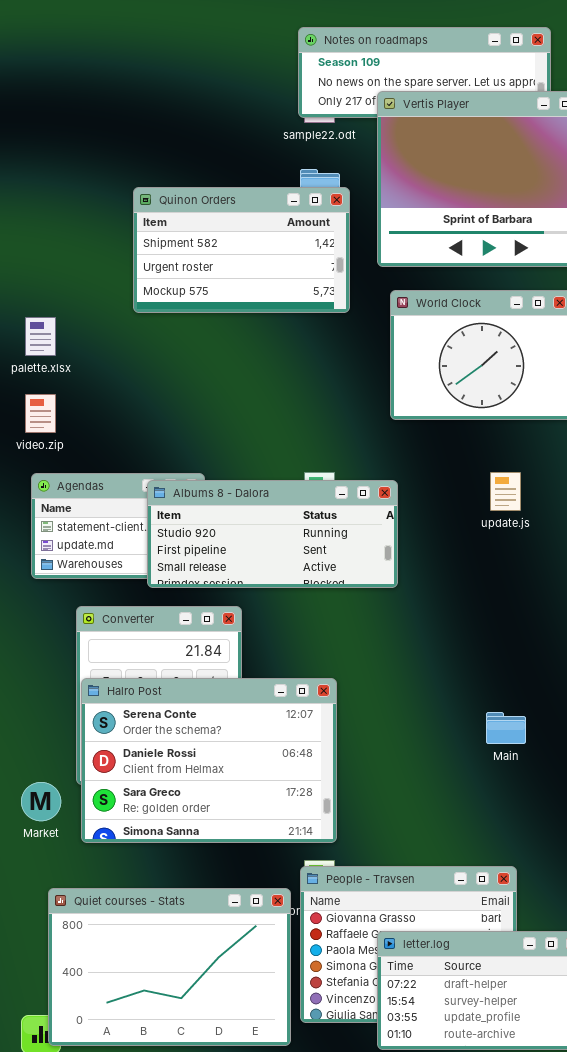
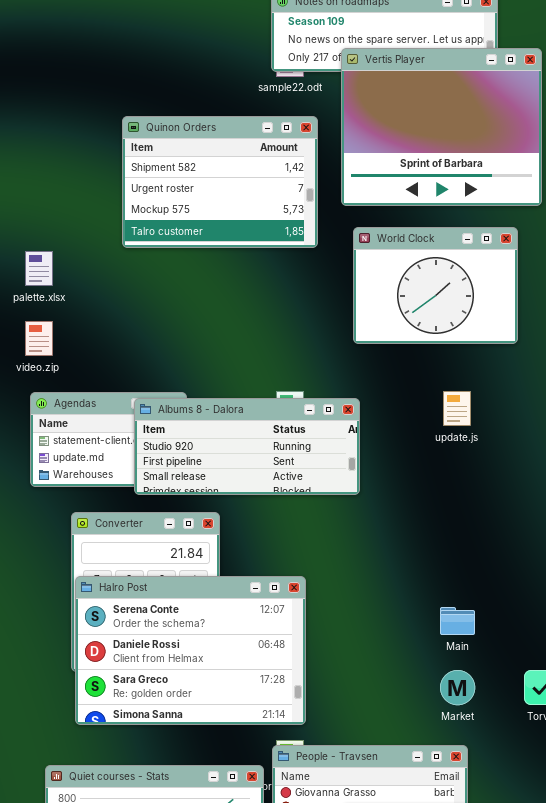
Quinon Orders: [133,187,350,313] -> [122,116,318,248], resized
Market: [21,782,61,821] -> [440,670,475,705], moved

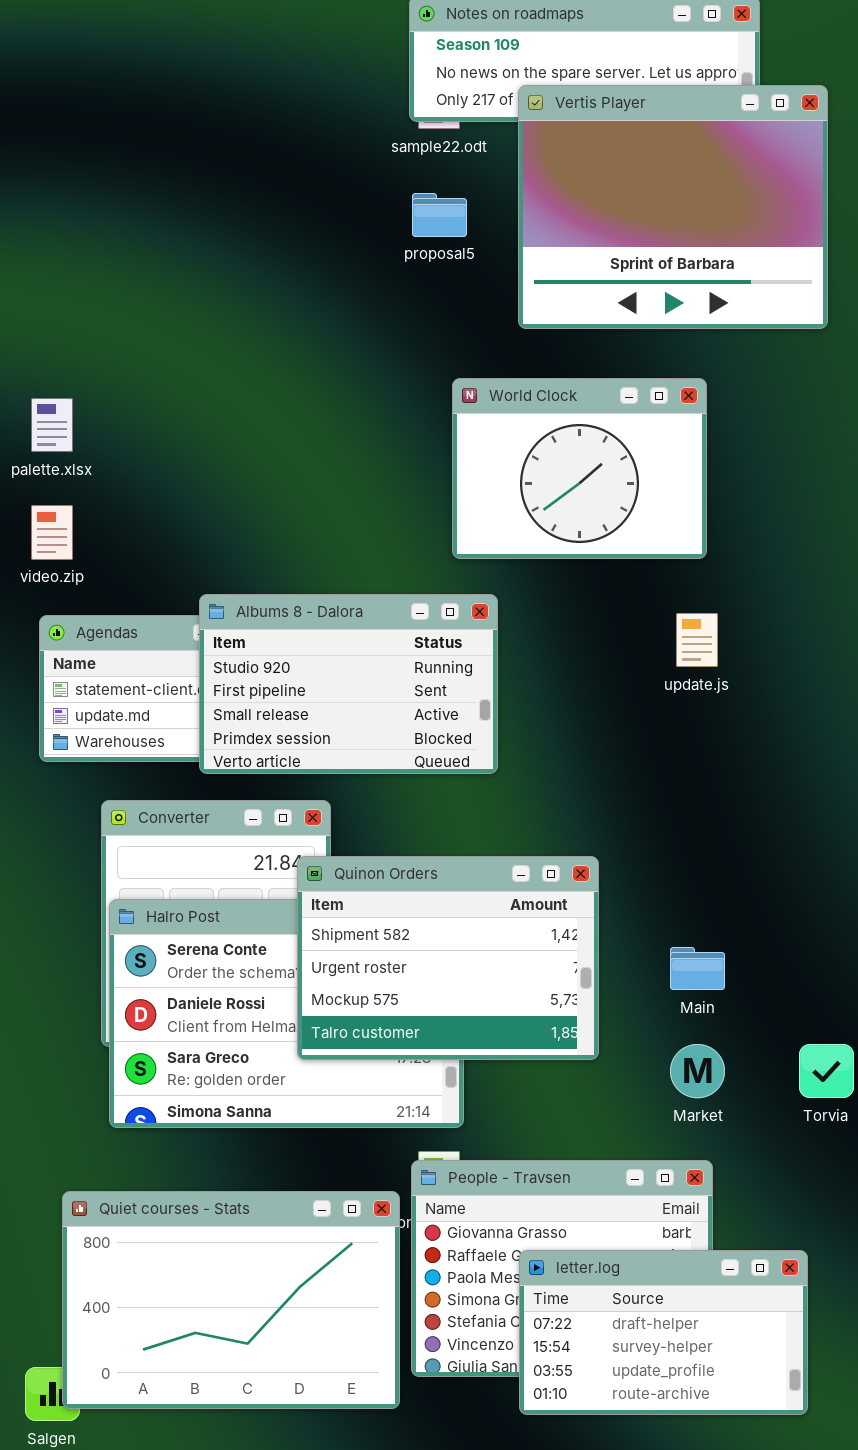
Quinon Orders: [122,116,318,248] -> [297,856,599,1060], moved
World Clock: [353,227,518,344] -> [452,378,707,559], moved
Albums 8 - Dalora: [134,398,360,495] -> [199,594,498,774], resized

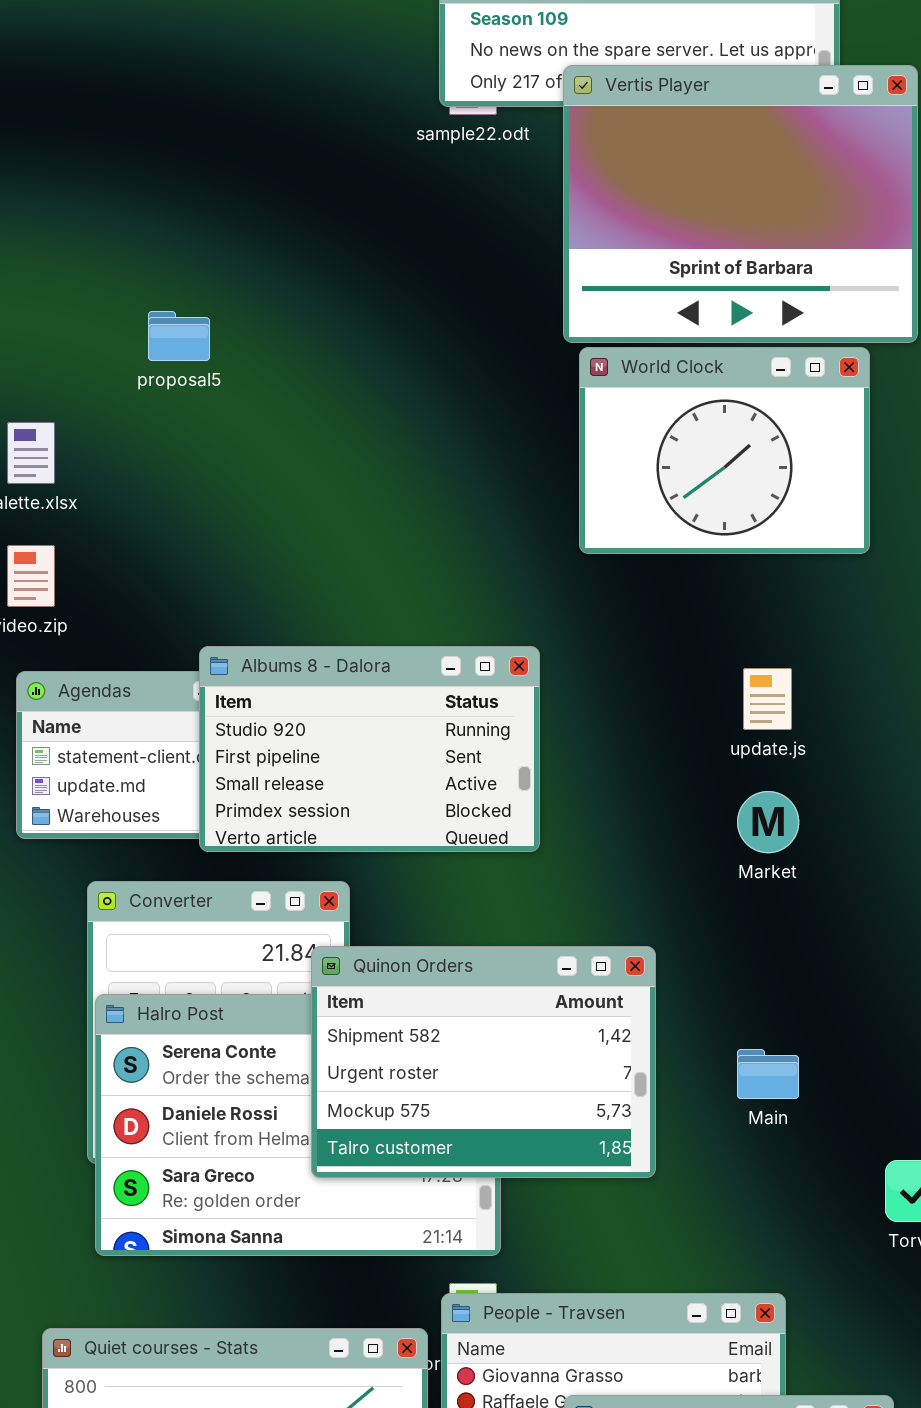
proposal5: [412,193,467,237] -> [148,311,210,361], moved
World Clock: [452,378,707,559] -> [579,347,870,554], moved
Market: [670,1044,725,1098] -> [737,791,799,853], moved

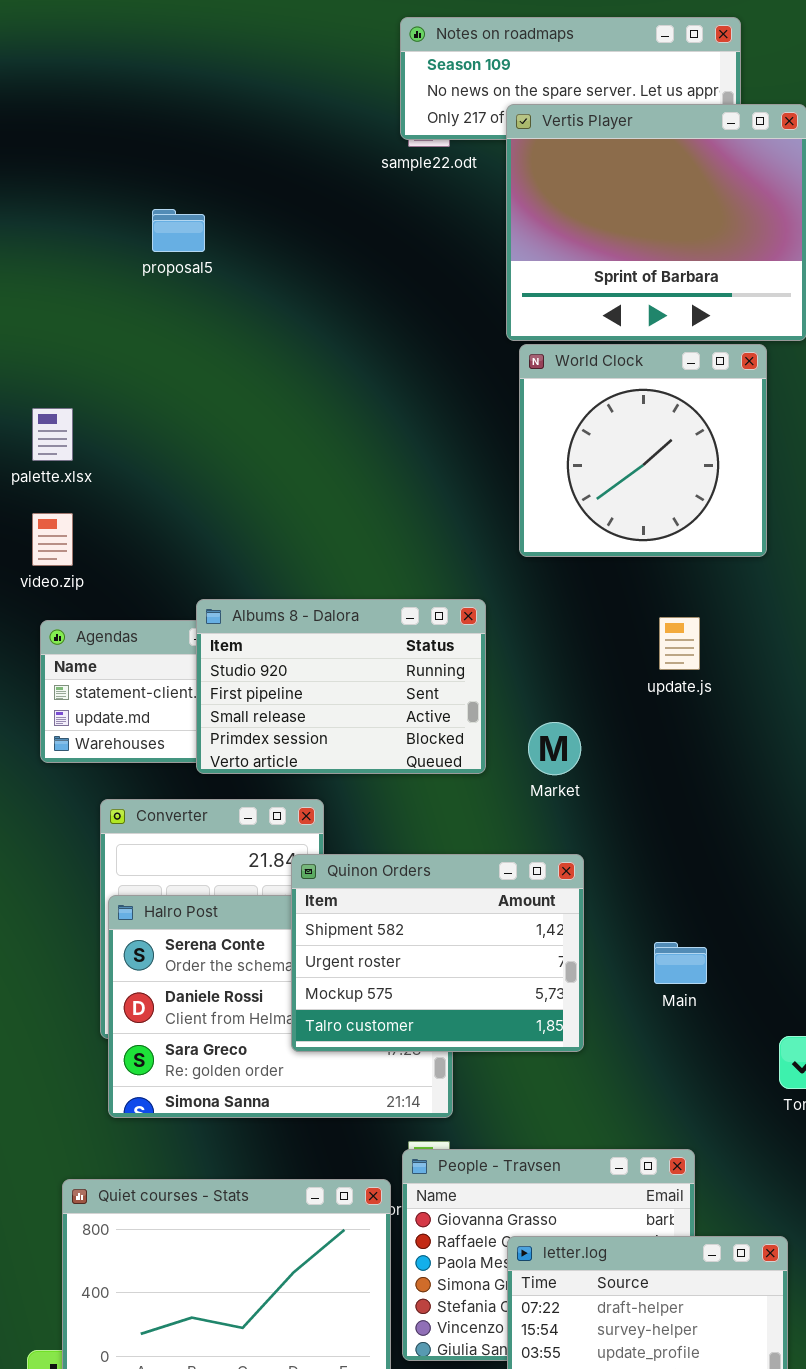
proposal5: [148,311,210,361] -> [152,209,205,252], moved
World Clock: [579,347,870,554] -> [519,344,767,557], resized
Market: [737,791,799,853] -> [528,722,581,775], moved

